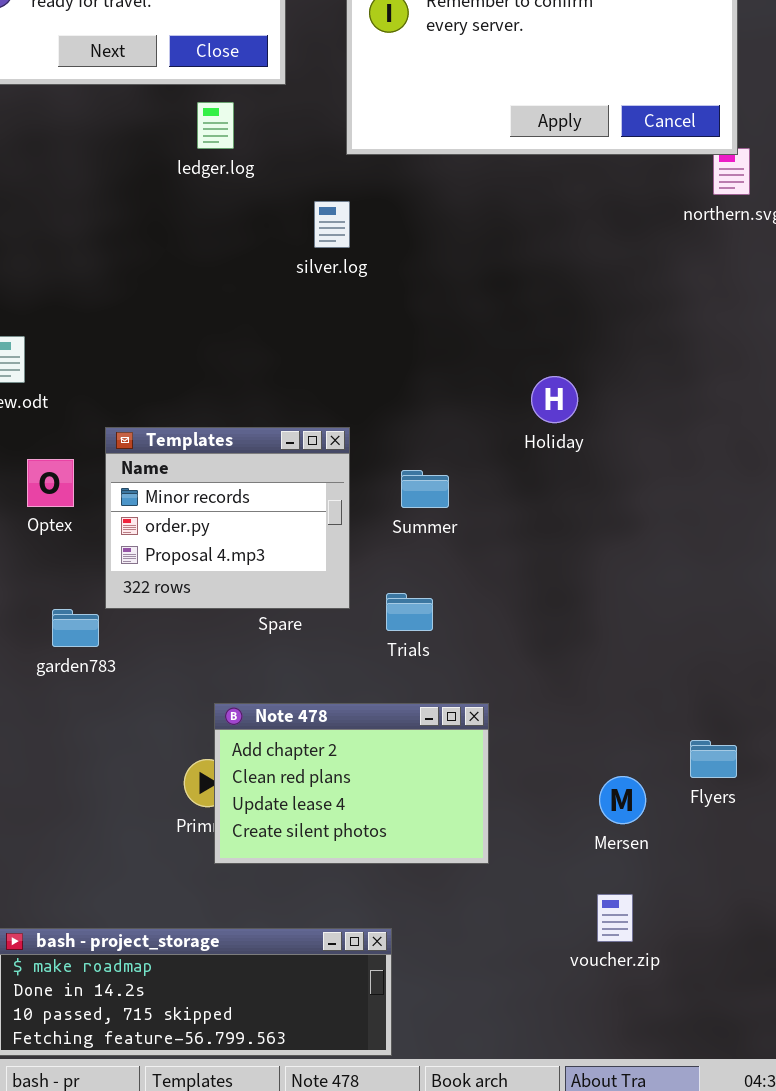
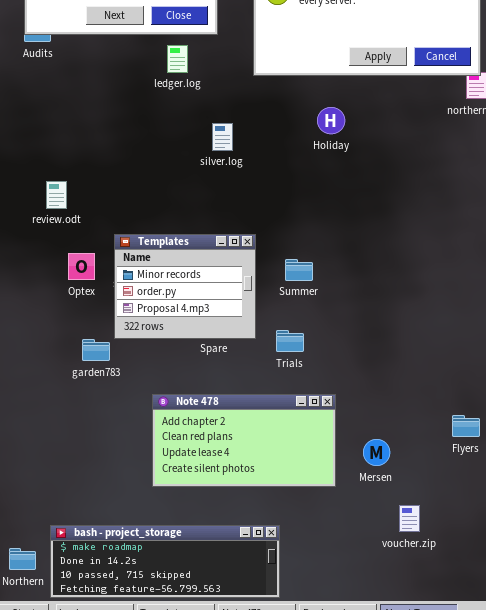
silver.log: [314,201,350,248] -> [212,123,233,151], moved
Holiday: [531,376,578,423] -> [317,107,345,134], moved
Note 478: [214,703,489,864] -> [152,394,336,487], resized
Mersen: [599,776,646,824] -> [363,439,390,466], moved

